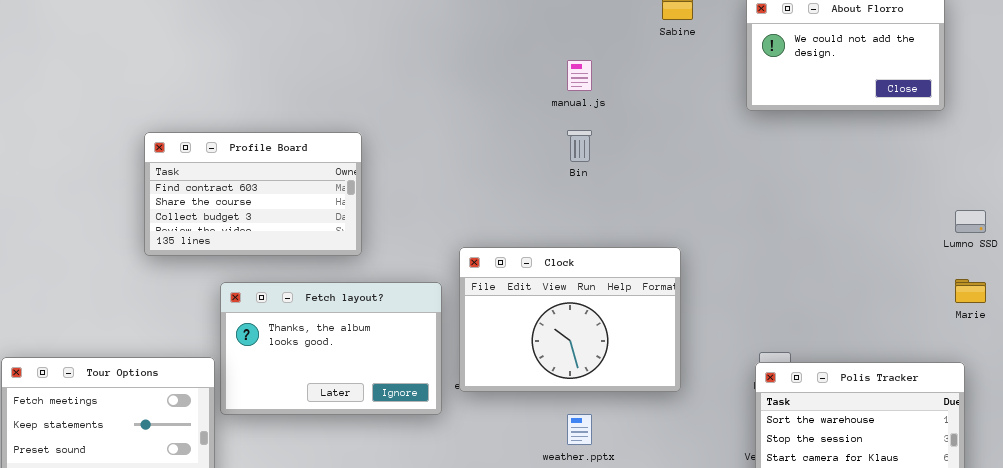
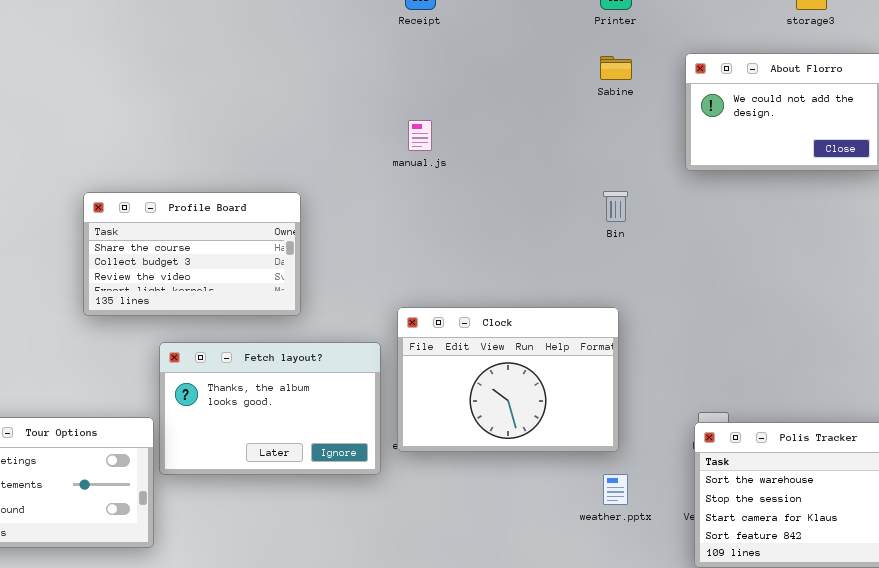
manual.js: [567,60,592,91] -> [408,120,432,151], moved
Bin: [567,130,592,162] -> [603,191,628,222], moved
Profile Board: [144,132,362,256] -> [83,192,301,316], scrolled down 1 row
weather.pptx: [567,414,592,445] -> [603,474,628,505], moved

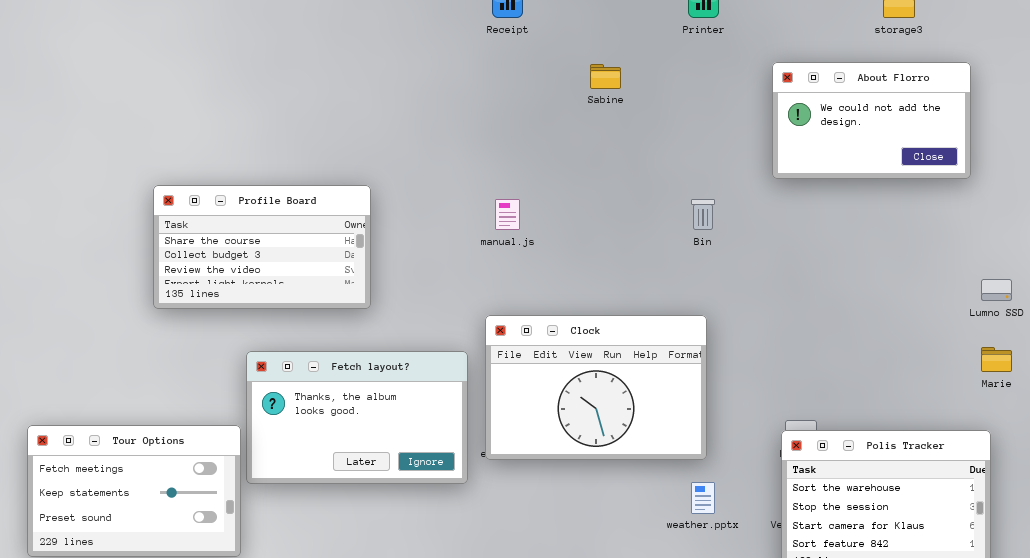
Sabine: [600,56,632,80] -> [590,64,621,89], moved
manual.js: [408,120,432,151] -> [495,199,520,230], moved
Profile Board: [83,192,301,316] -> [153,185,371,309], moved

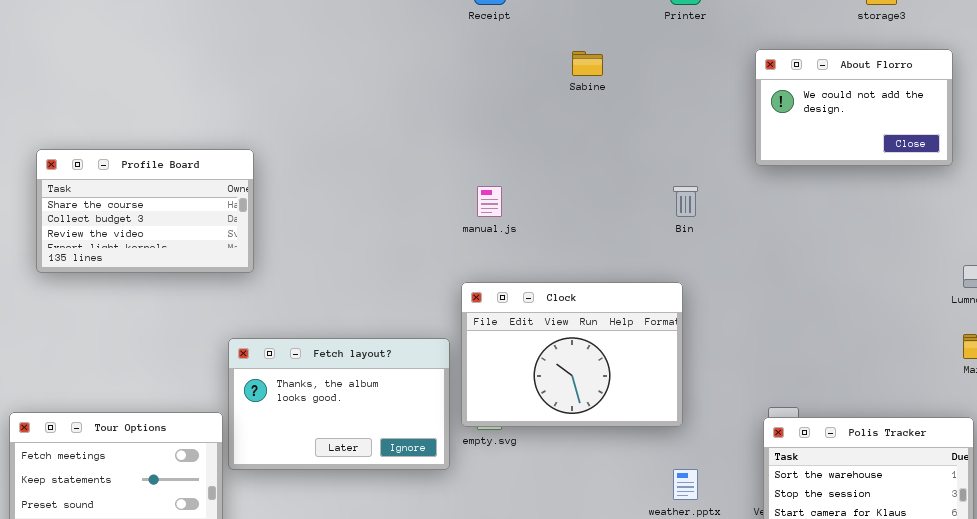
Profile Board: [153,185,371,309] -> [36,149,254,273], moved
Clock: [485,315,707,460] -> [461,282,683,427], moved

